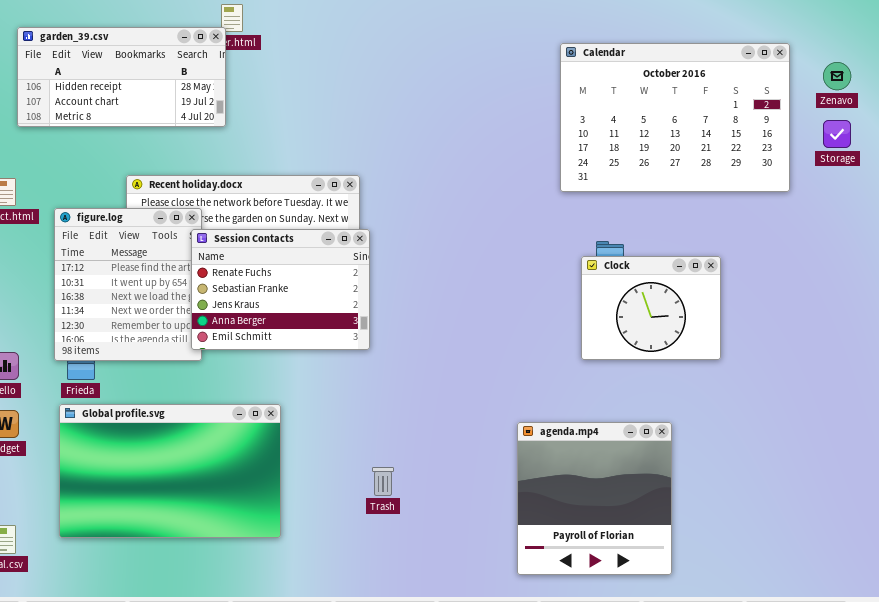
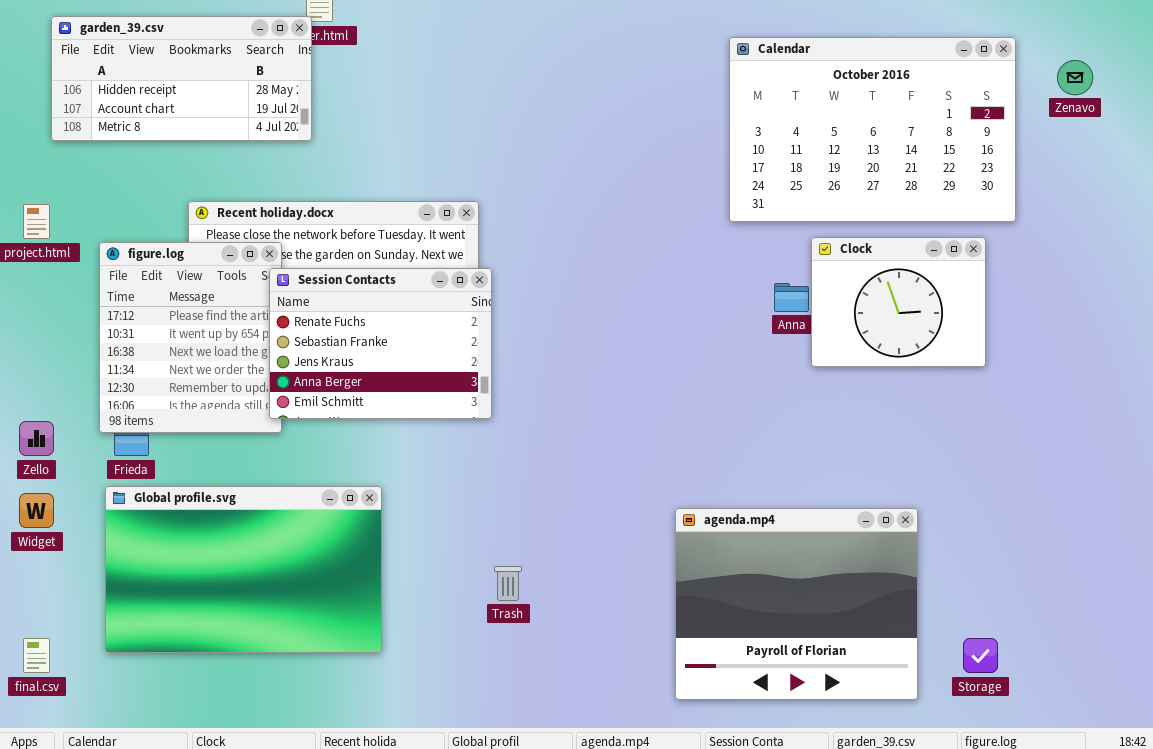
Storage: [823,120,851,148] -> [963,638,998,673], moved
Clock: [581,256,721,360] -> [811,237,986,367], moved
agenda.mp4: [517,422,672,575] -> [675,508,918,700], resized

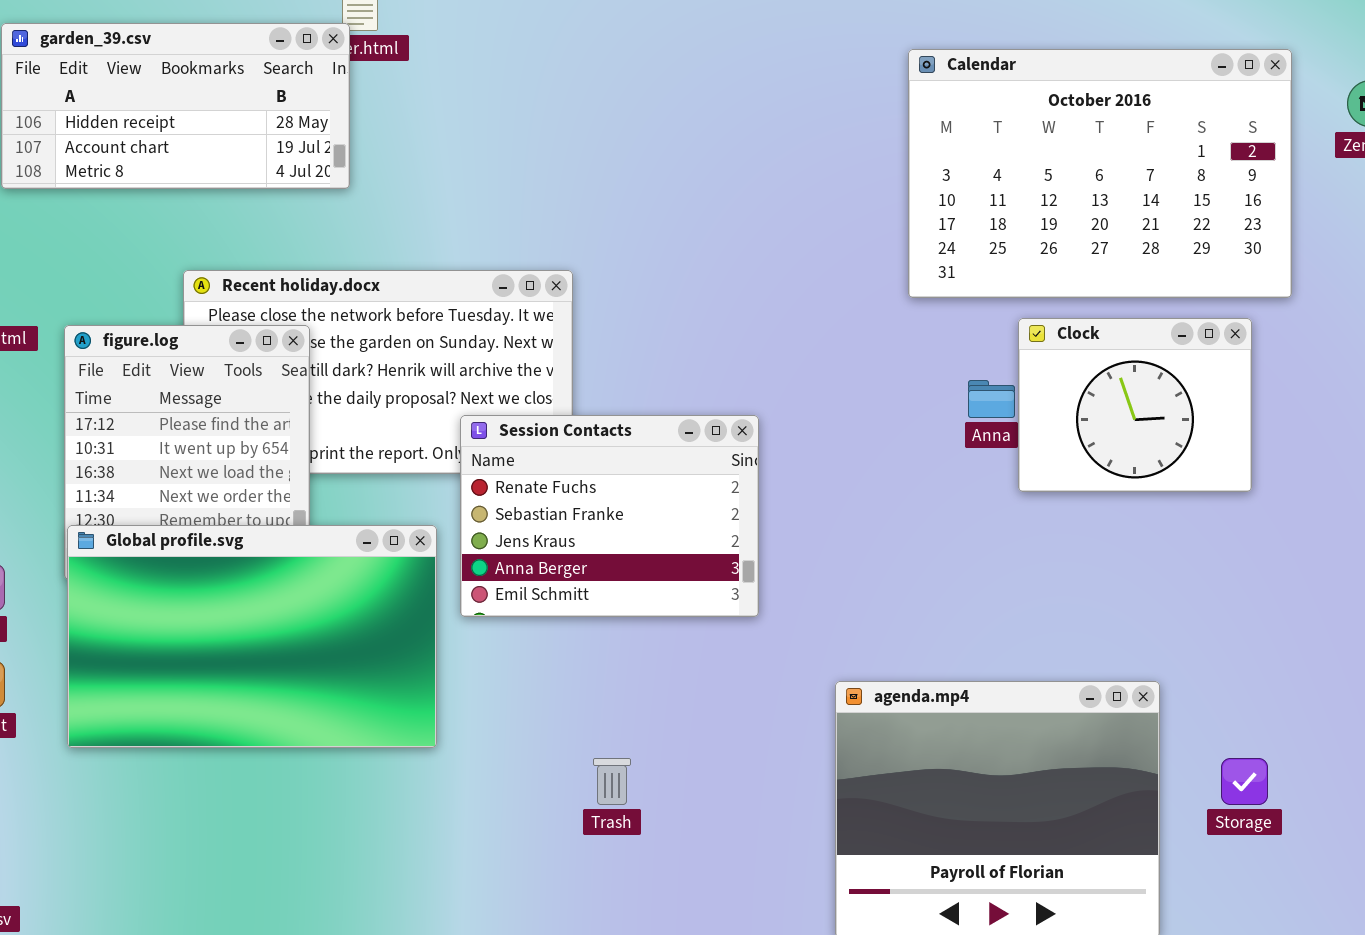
Session Contacts: [269,268,492,419] -> [460,415,759,617], moved
Global profile.svg: [105,486,382,653] -> [67,525,437,748], moved
Storage: [963,638,998,673] -> [1221,758,1268,805], moved

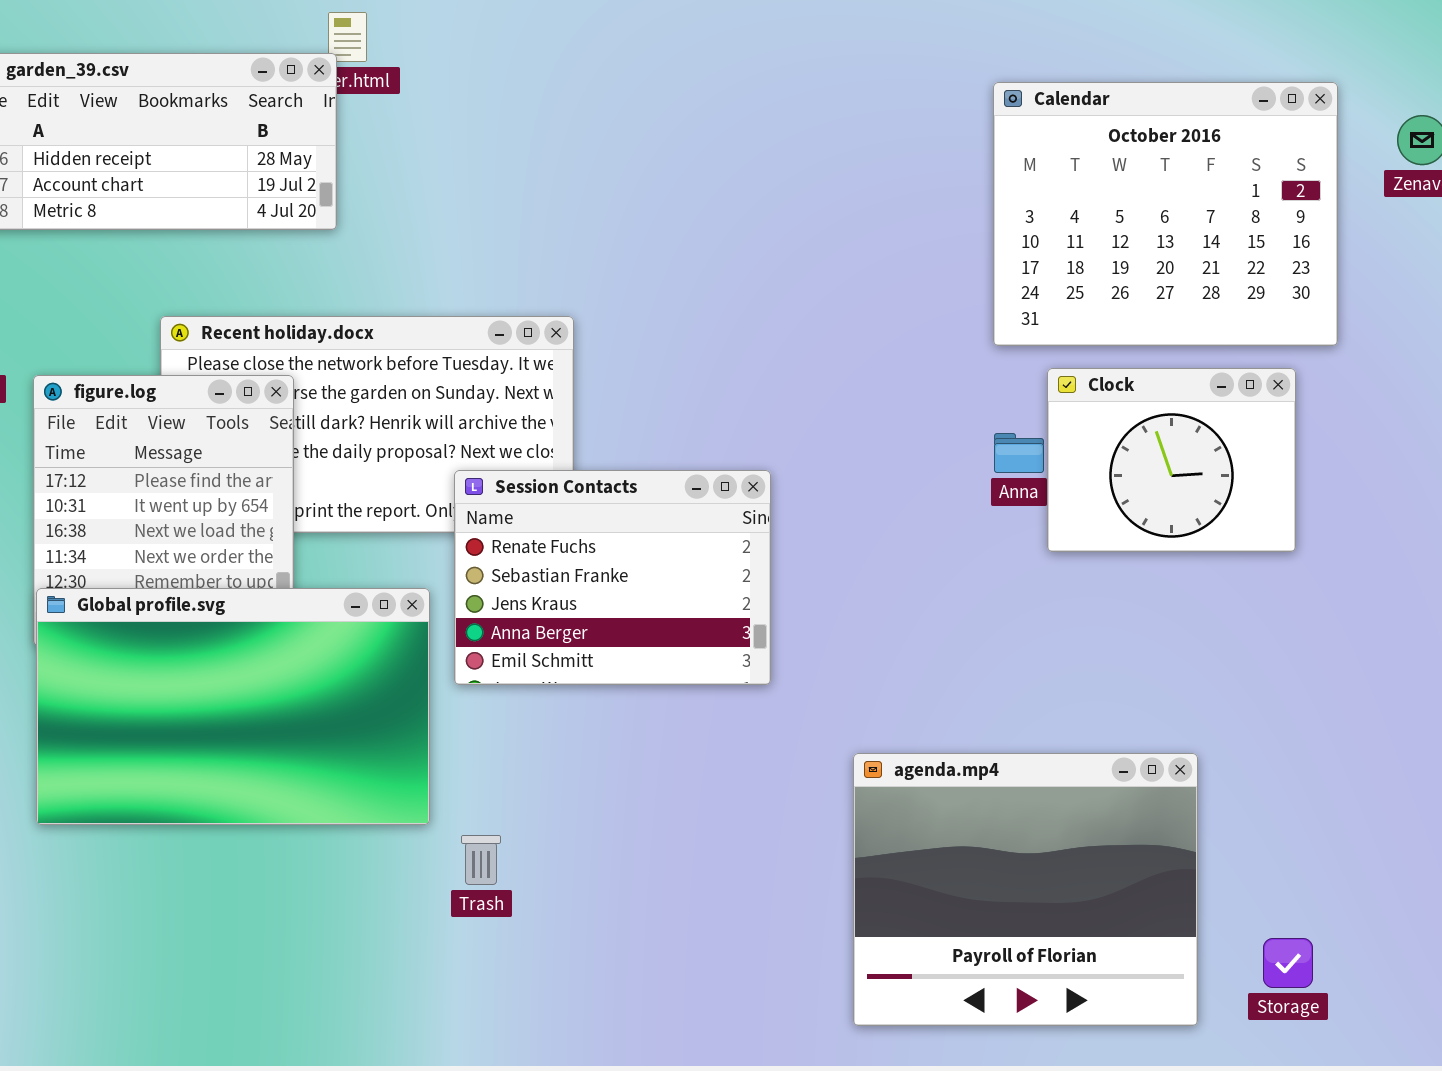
Calendar: [908,49,1292,298] -> [993,82,1338,346], resized
Trash: [593,758,631,805] -> [461,835,501,885], moved
Storage: [1221,758,1268,805] -> [1263,938,1313,988], moved

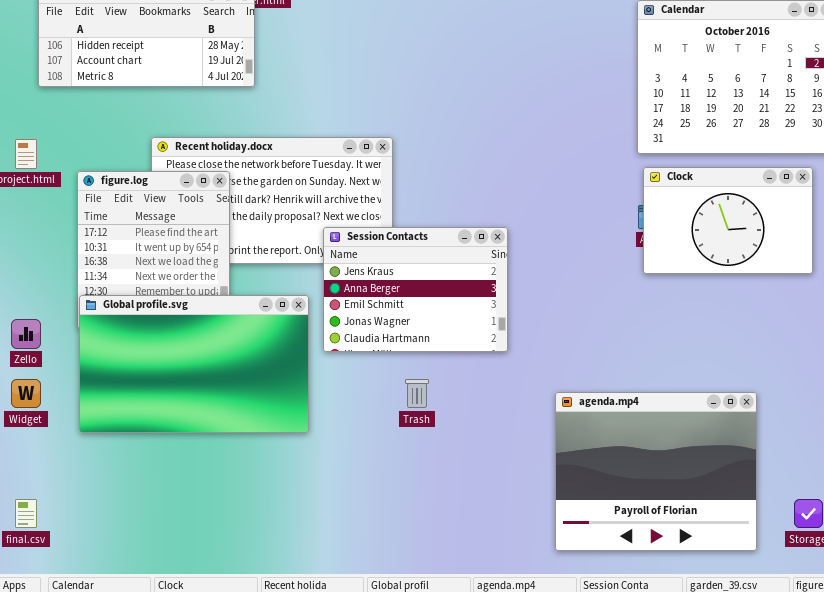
Clock: [1047,368,1296,552] -> [643,167,813,274], resized
Session Contacts: [454,470,771,685] -> [323,227,508,352], scrolled down 2 rows
Trash: [461,835,501,885] -> [405,379,429,408], moved

